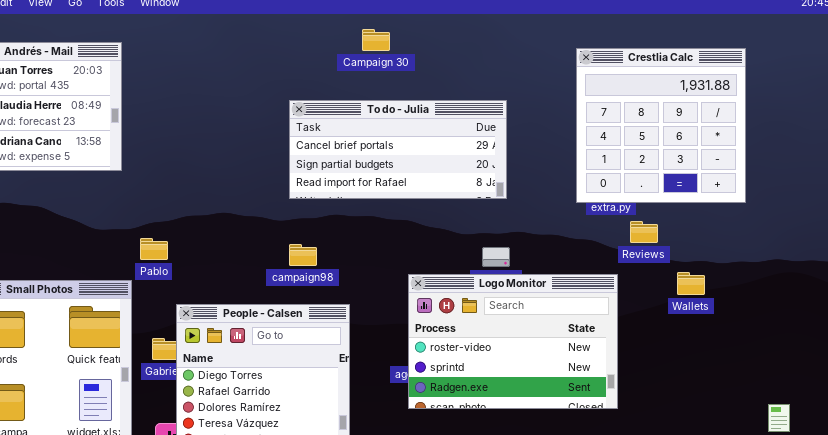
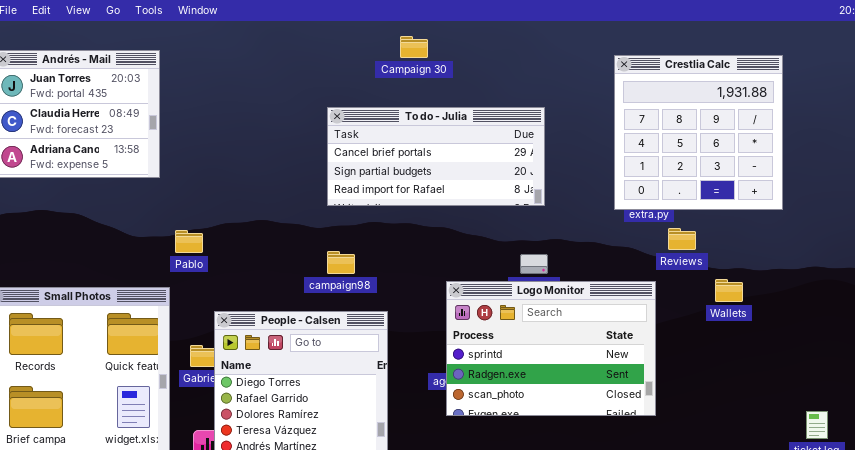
Pablo: [140,238,168,260] -> [175,230,203,253], moved
Logo Monitor: [408,274,618,409] -> [446,281,656,416], scrolled down 1 row

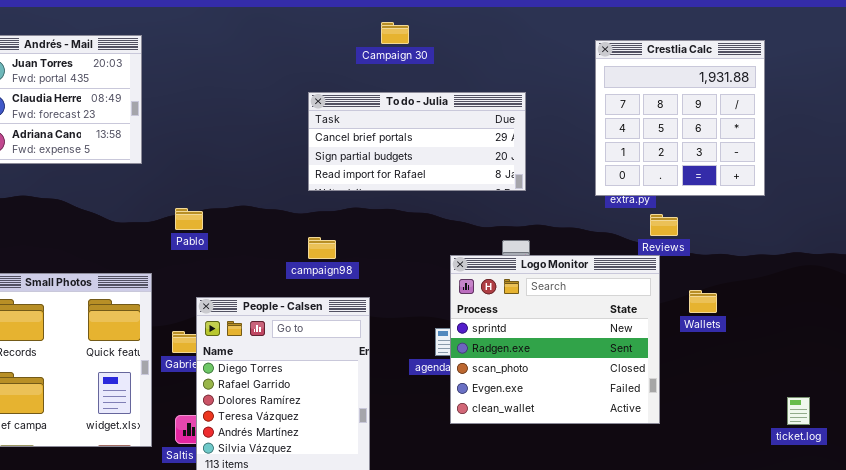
Pablo: [175,230,203,253] -> [175,208,203,230], moved
Wallets: [715,279,743,302] -> [689,290,717,313], moved
Logo Monitor: [446,281,656,416] -> [450,255,660,424], moved, resized

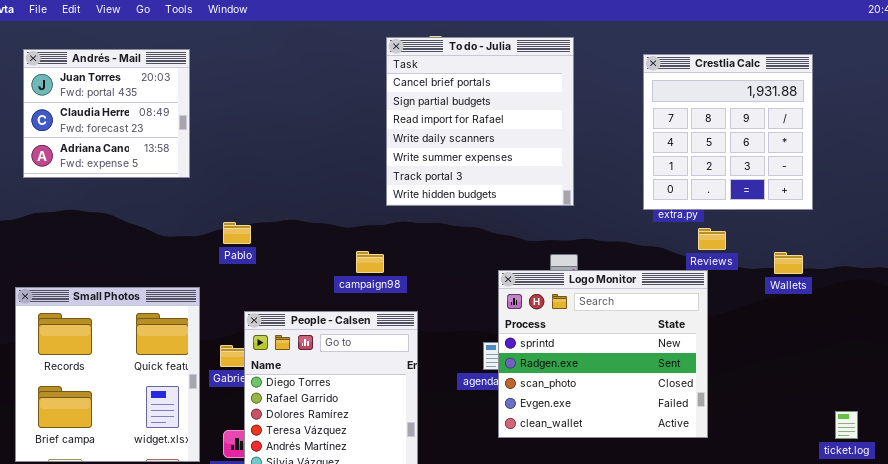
To do - Julia: [308,92,526,191] -> [386,37,574,206], resized
Wallets: [689,290,717,313] -> [774,252,803,274], moved

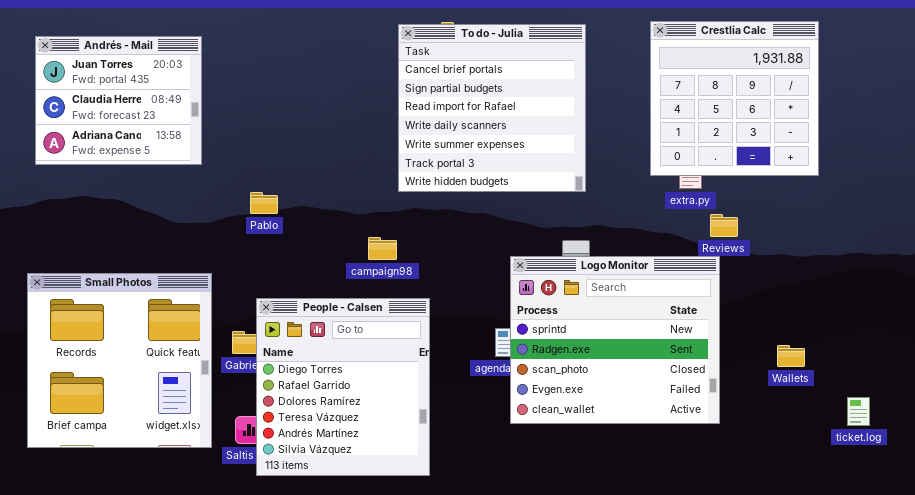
Crestlia Calc: [643,54,813,210] -> [650,21,819,176], moved
Pablo: [223,222,251,244] -> [250,192,278,214], moved
Wallets: [774,252,803,274] -> [777,345,805,367], moved

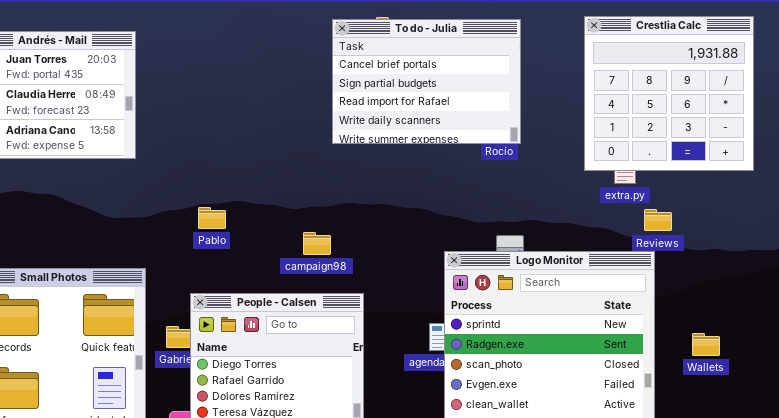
To do - Julia: [398,24,586,192] -> [332,19,521,144], resized
Pablo: [250,192,278,214] -> [198,207,226,229], moved
Wallets: [777,345,805,367] -> [692,333,720,356], moved

